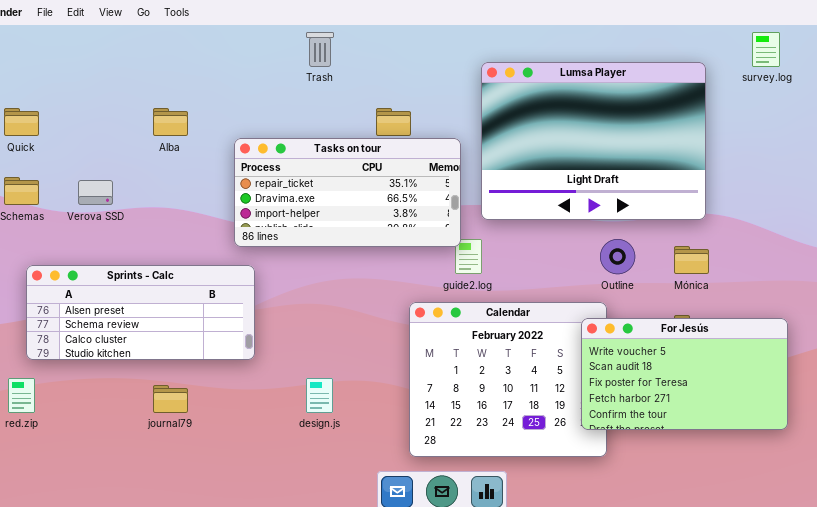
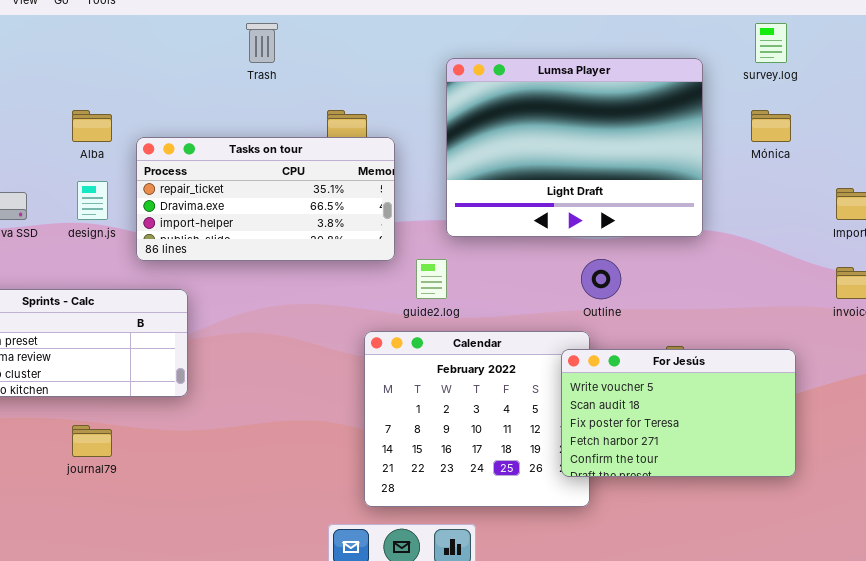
Tasks on tour: [234,138,461,247] -> [136,137,395,261], moved
Mónica: [674,246,709,274] -> [751,110,791,142], moved
design.js: [306,378,333,413] -> [77,181,108,220], moved

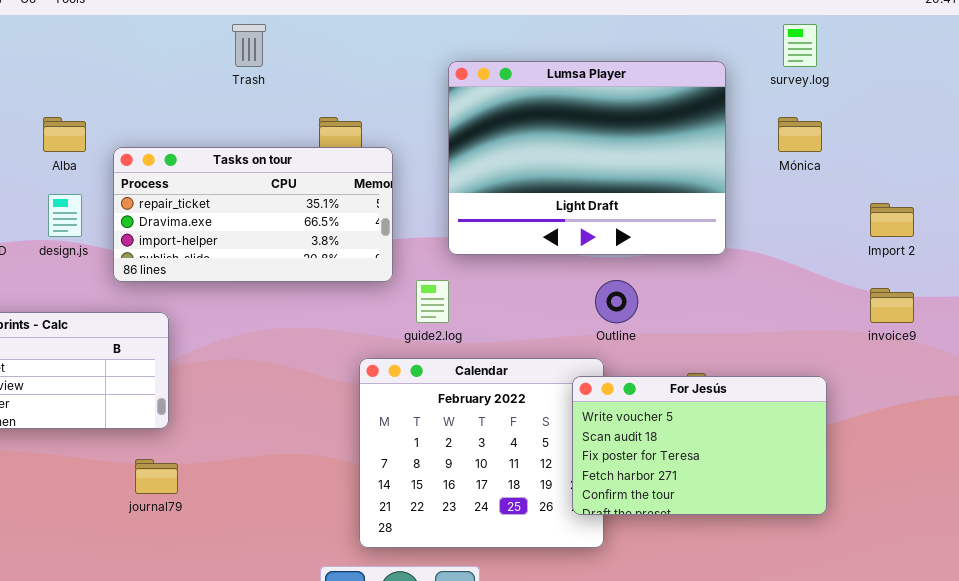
journal79: [72,425,112,457] -> [135,459,178,494], moved

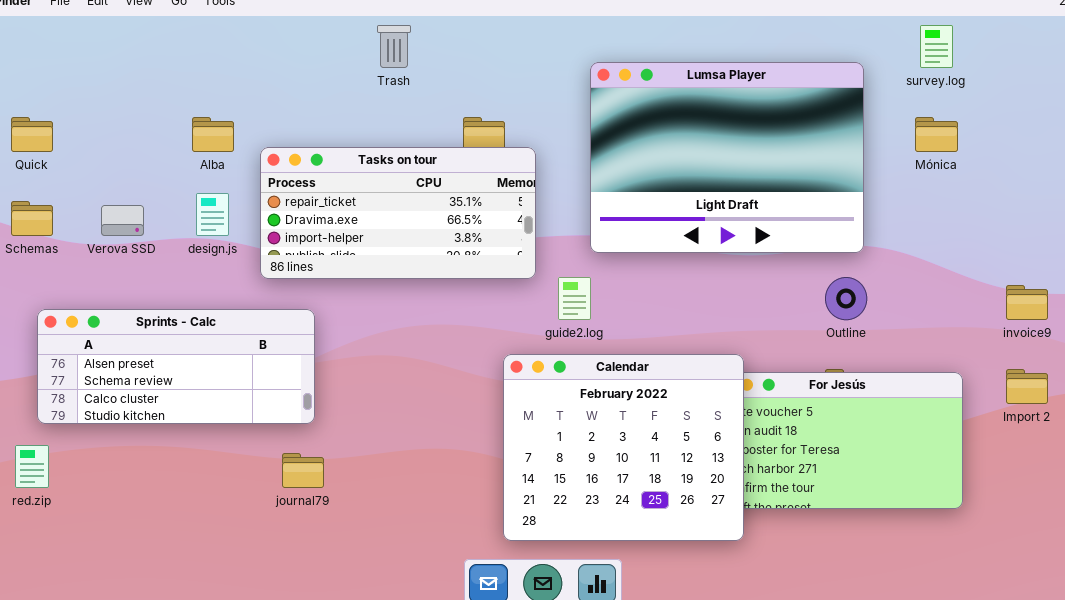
Import 2: [870,203,914,237] -> [1006,369,1048,404], moved
Outline: [595,280,638,323] -> [825,277,867,320], moved
Calendar: [359,358,604,548] -> [503,354,744,541], raised

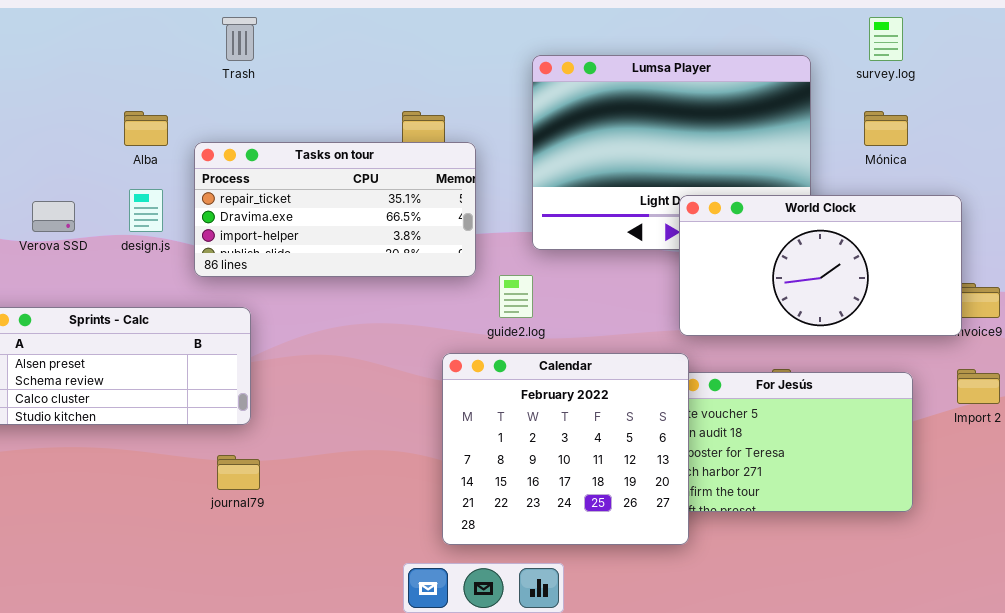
Trash: [377,25,411,68] -> [222,17,257,61], moved
World Clock: none -> [679,195,962,336], opened

